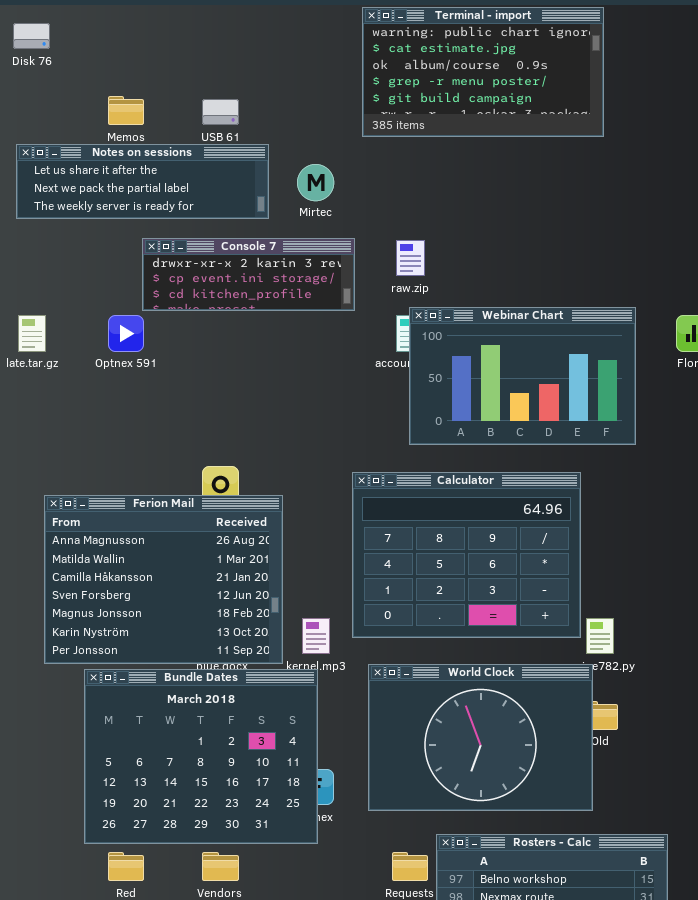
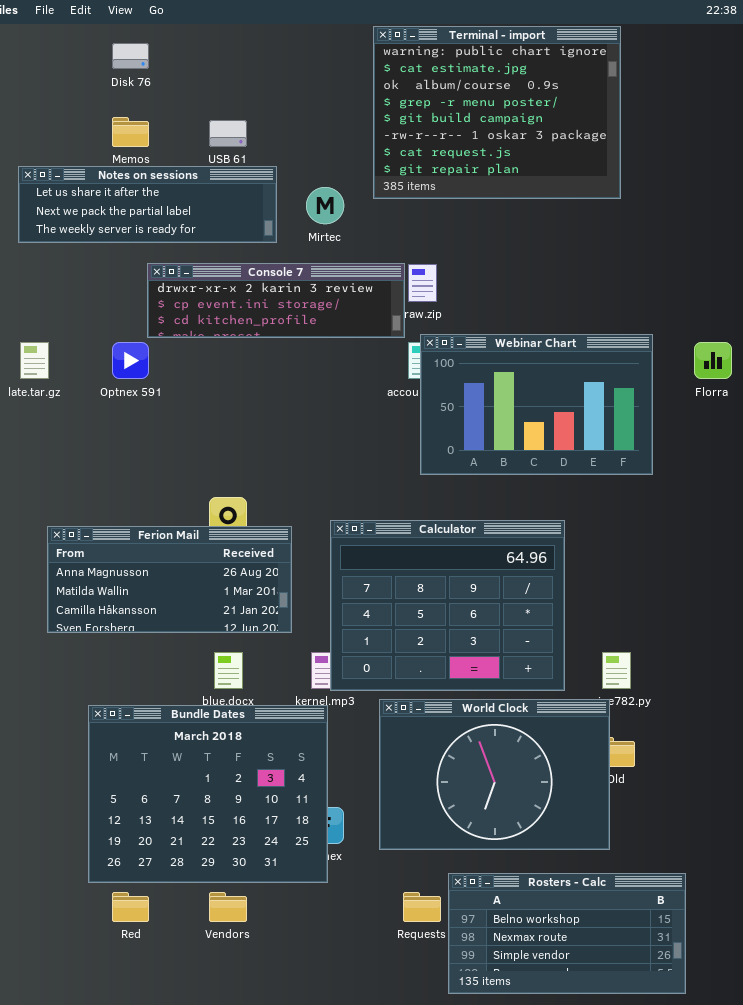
Terminal - import: [362,7,604,137] -> [373,26,621,199], resized
Disk 76: [13,23,50,49] -> [112,43,149,69], moved
Console 7: [142,238,355,311] -> [147,263,405,338], resized
Calculator: [352,472,581,638] -> [330,520,565,691], moved
Ferion Mail: [44,495,283,664] -> [47,526,292,633], resized

